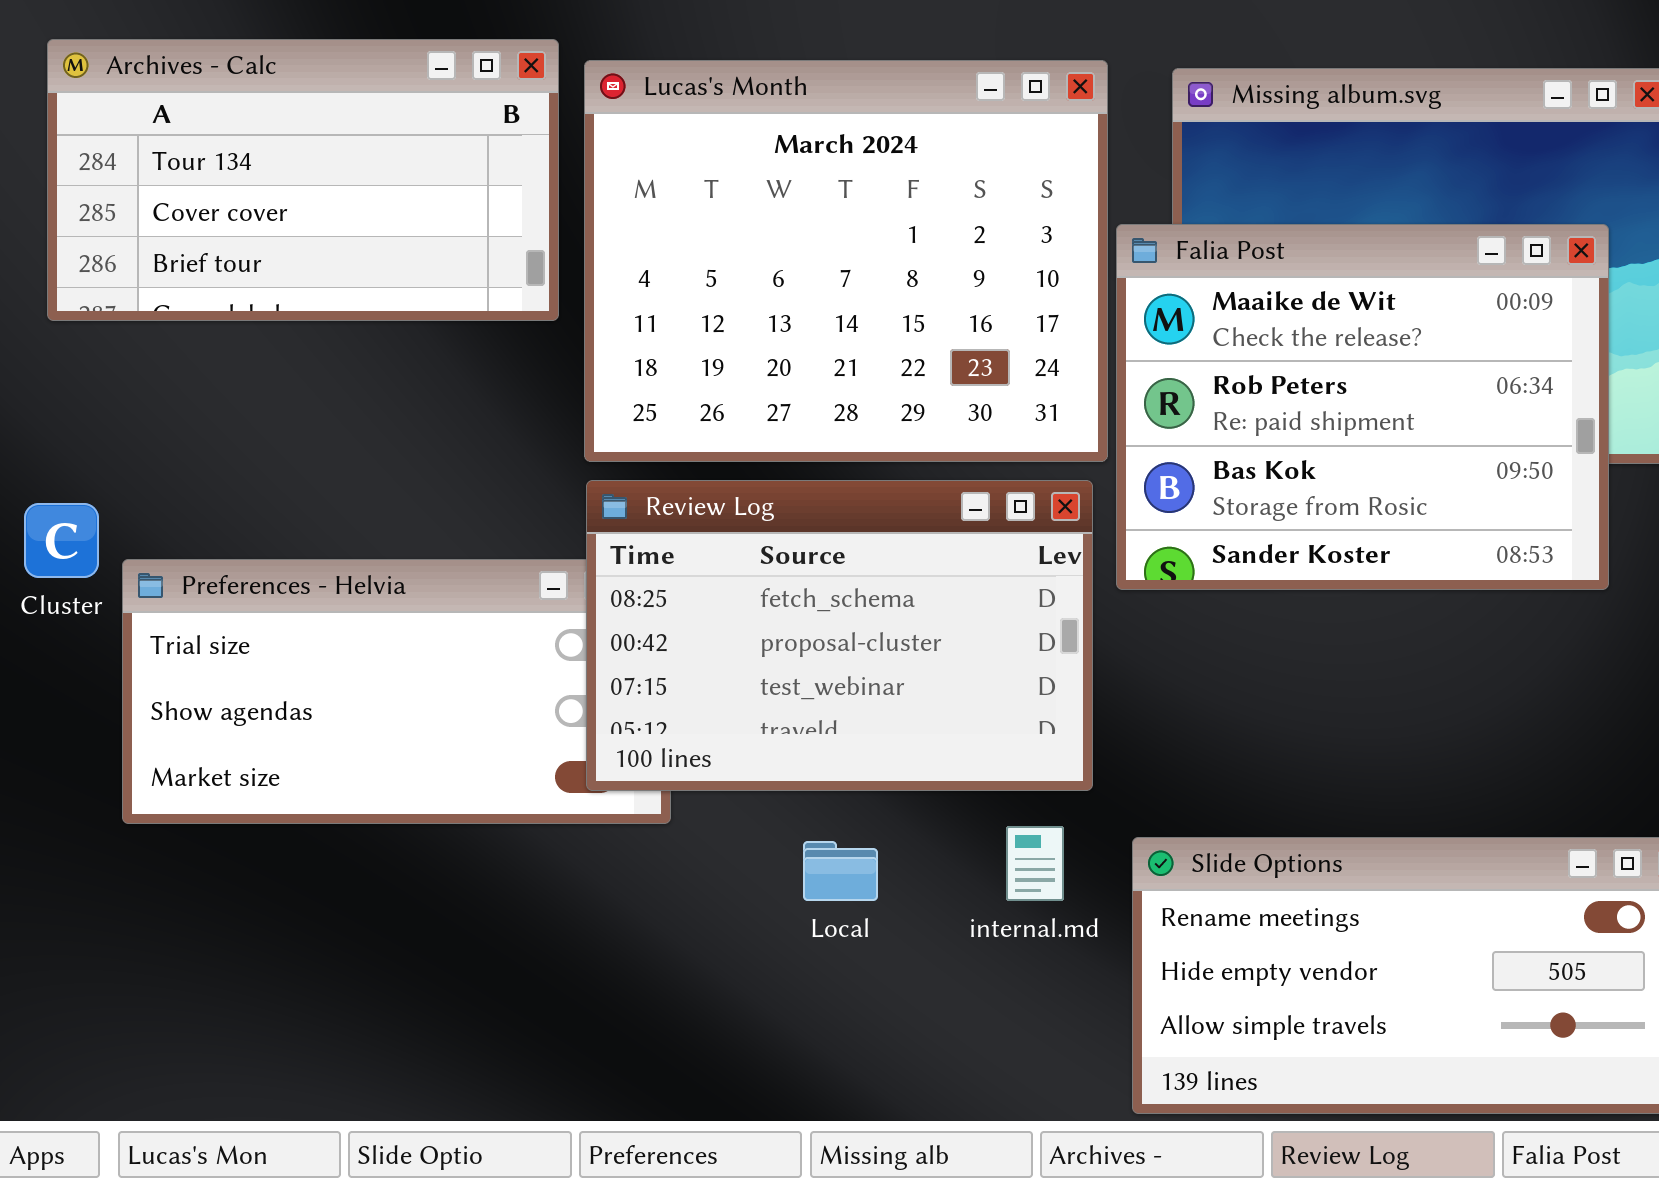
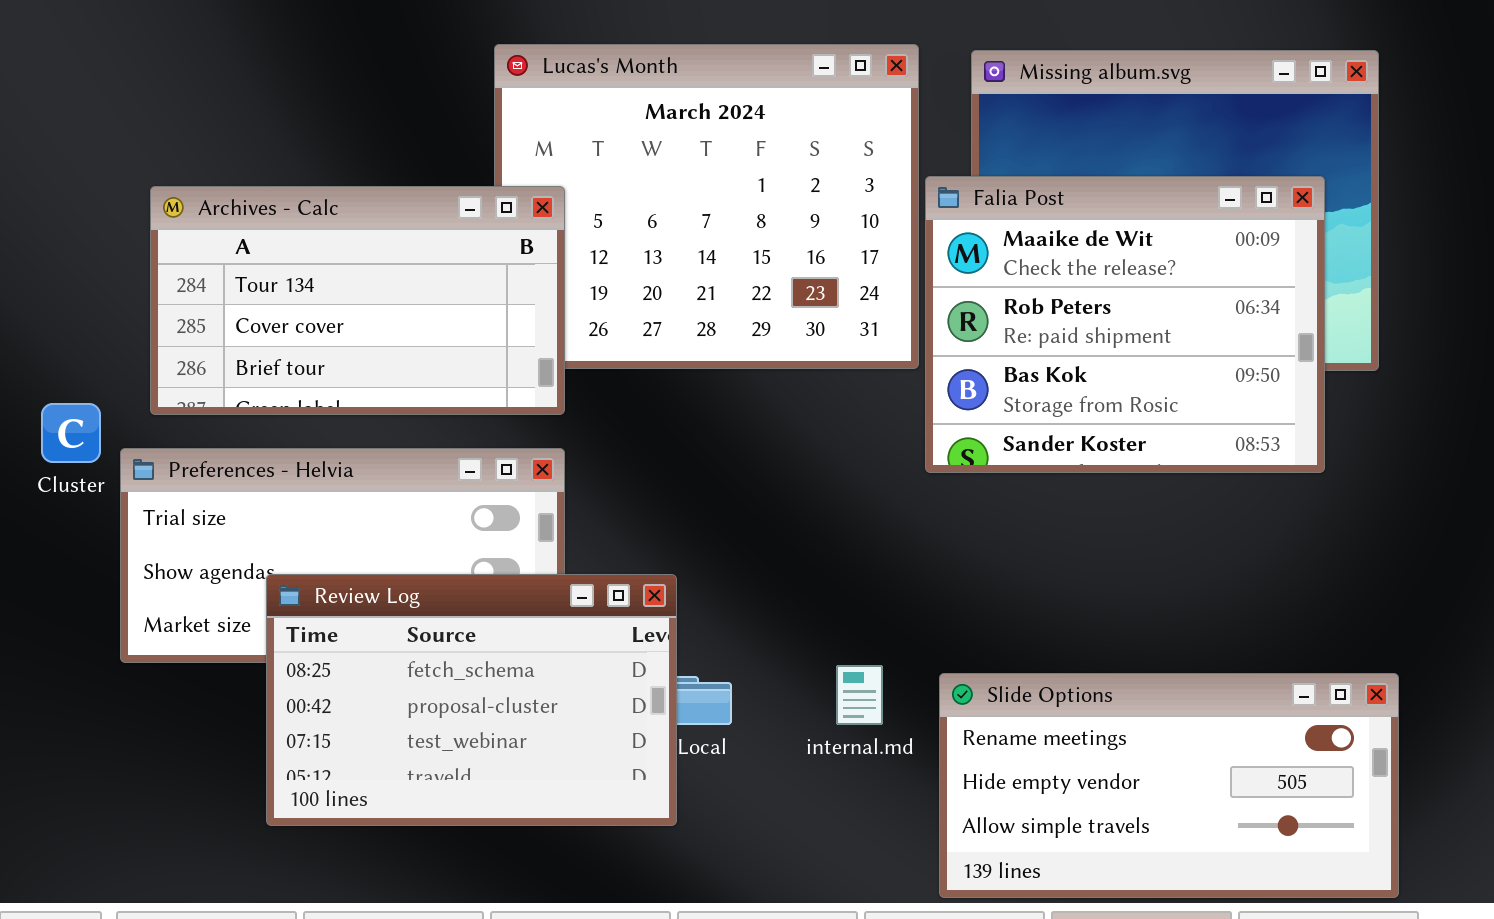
Archives - Calc: [47,39,559,321] -> [150,186,565,415], moved
Review Log: [586,480,1093,791] -> [266,574,677,826], moved

